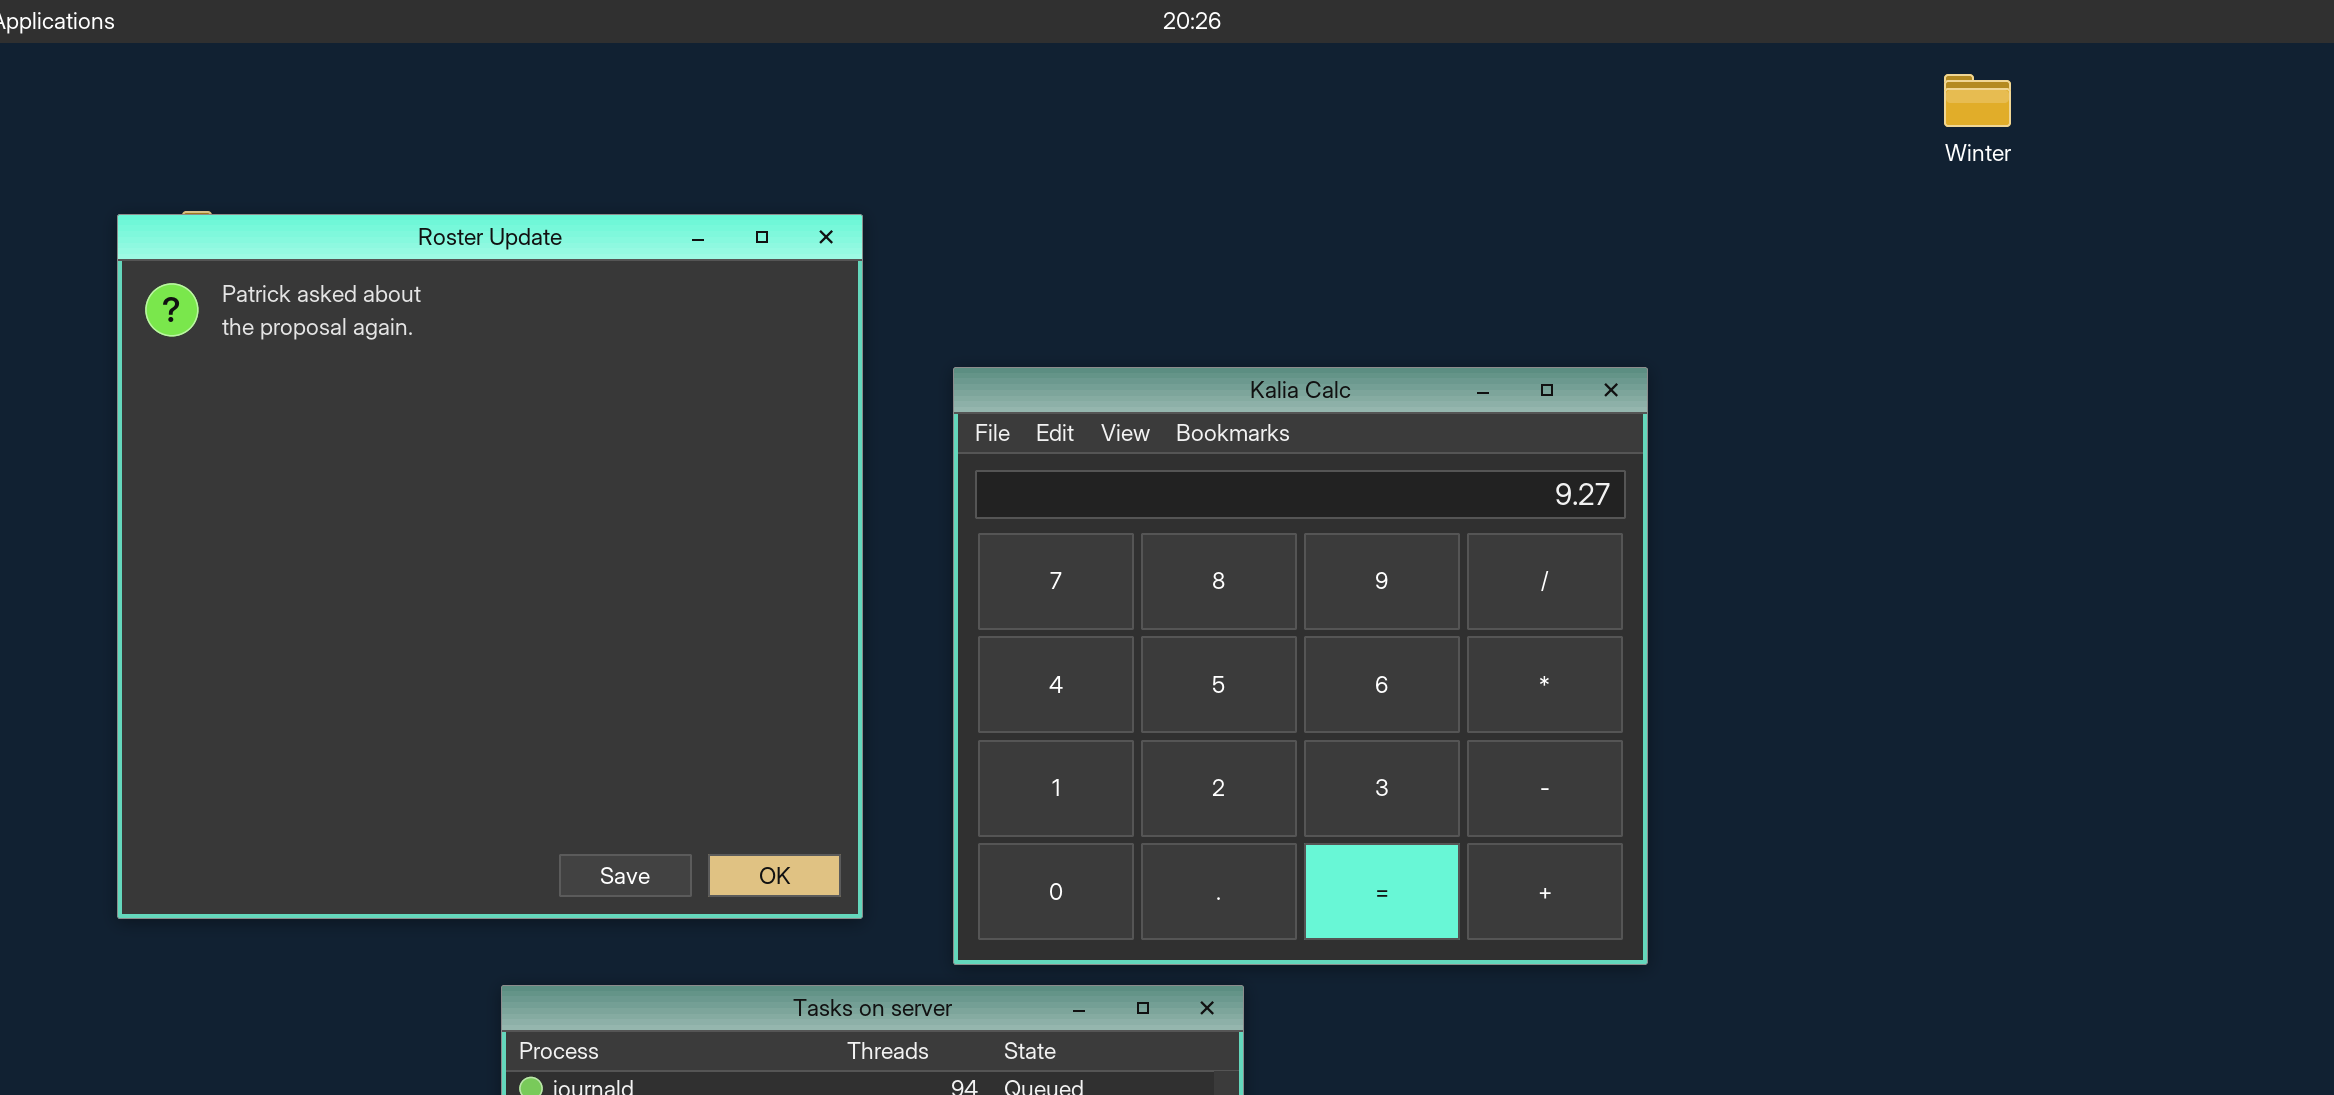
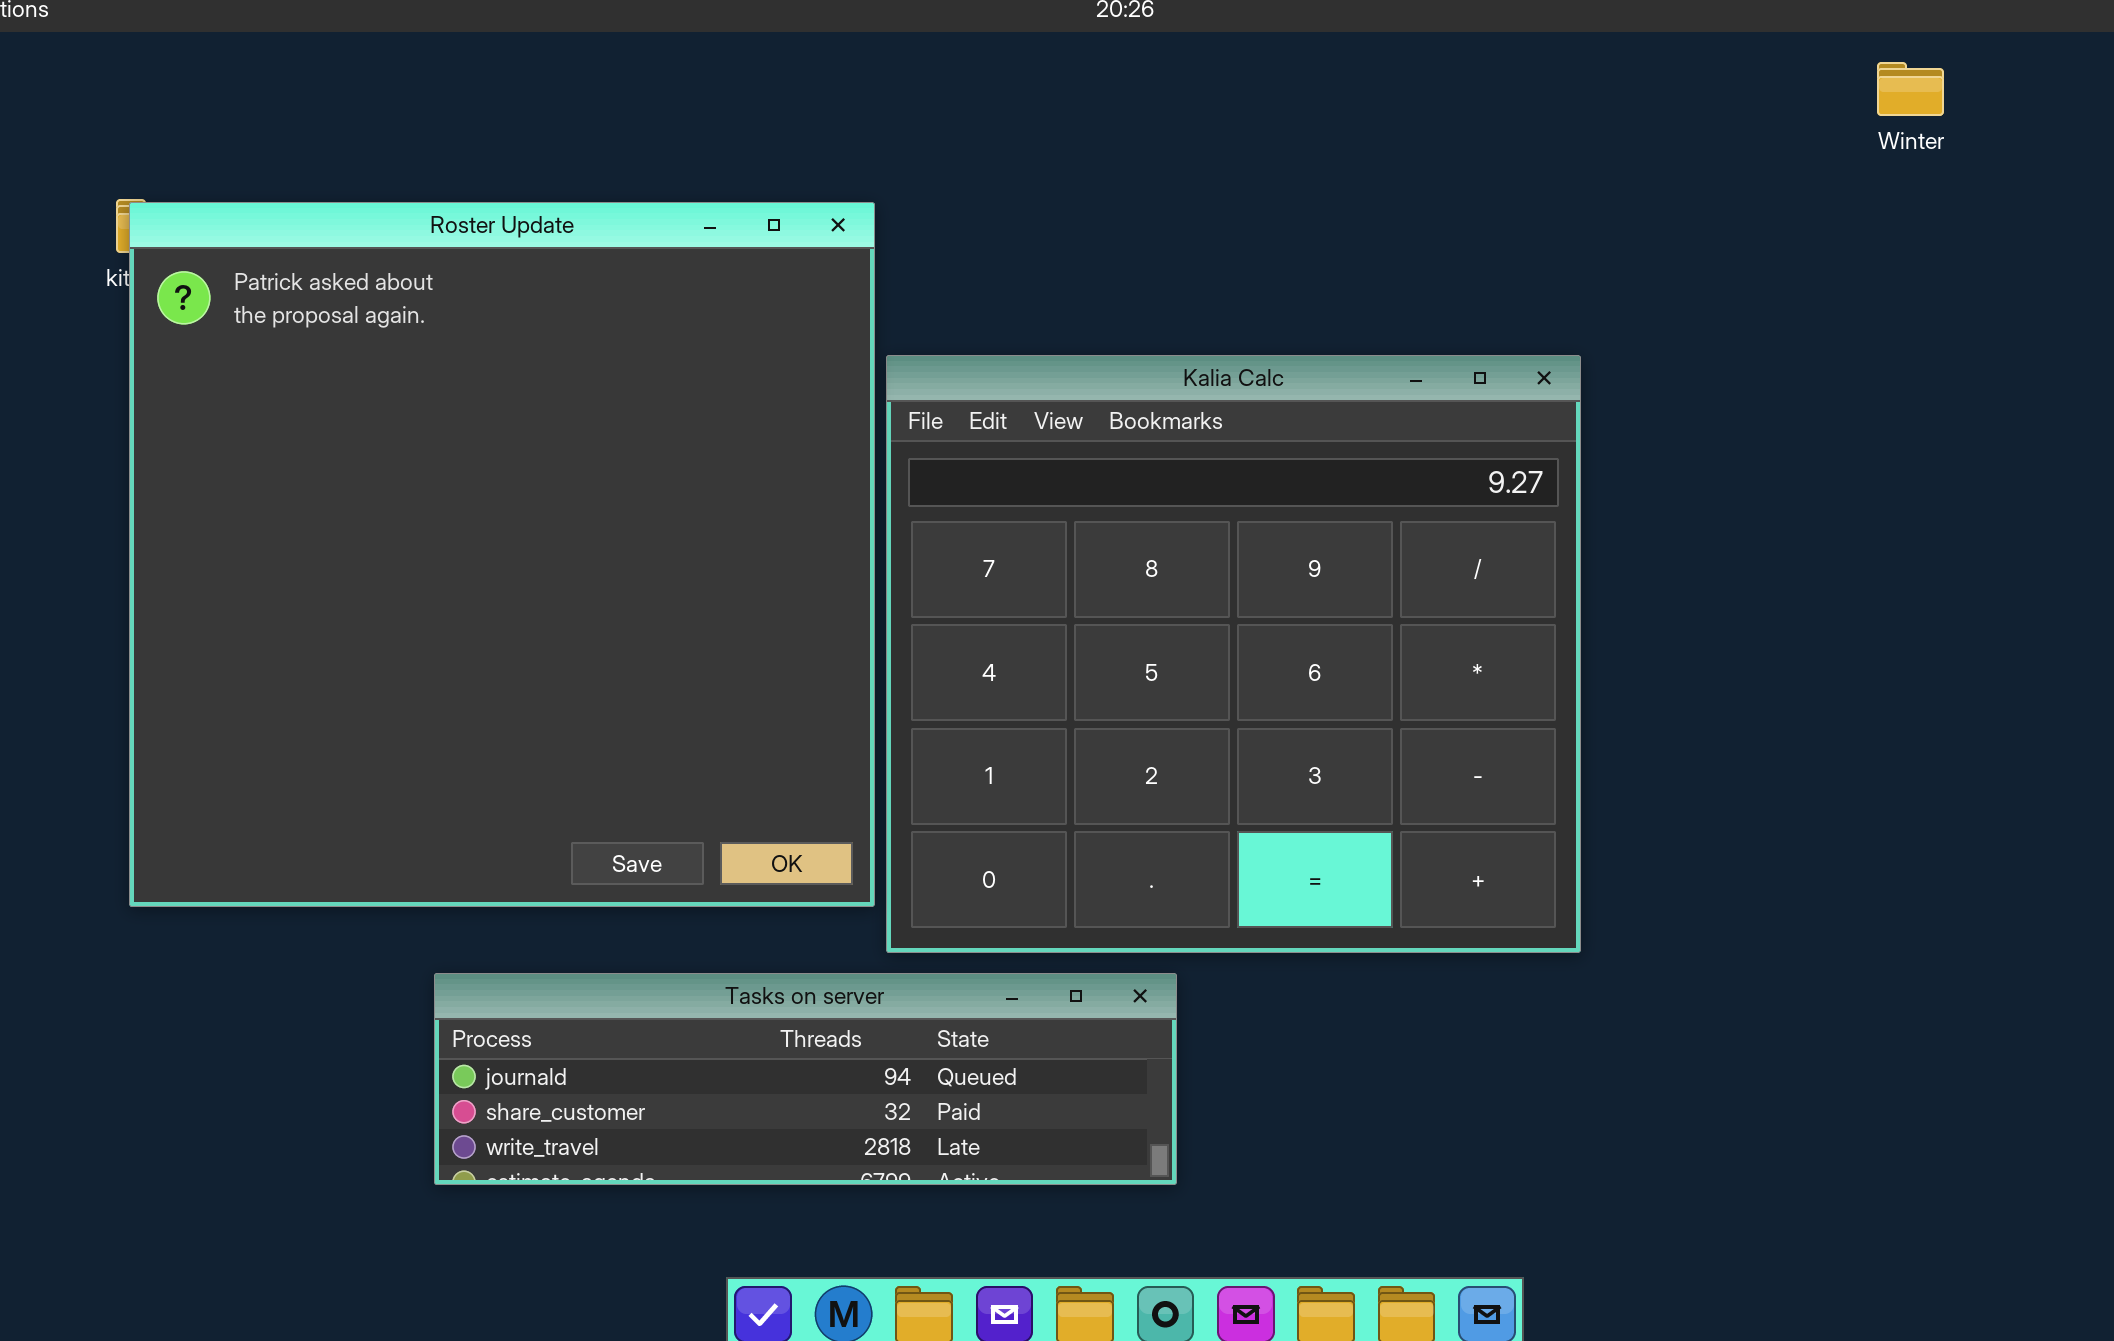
Roster Update: [117,214,863,919] -> [129,202,875,907], moved

